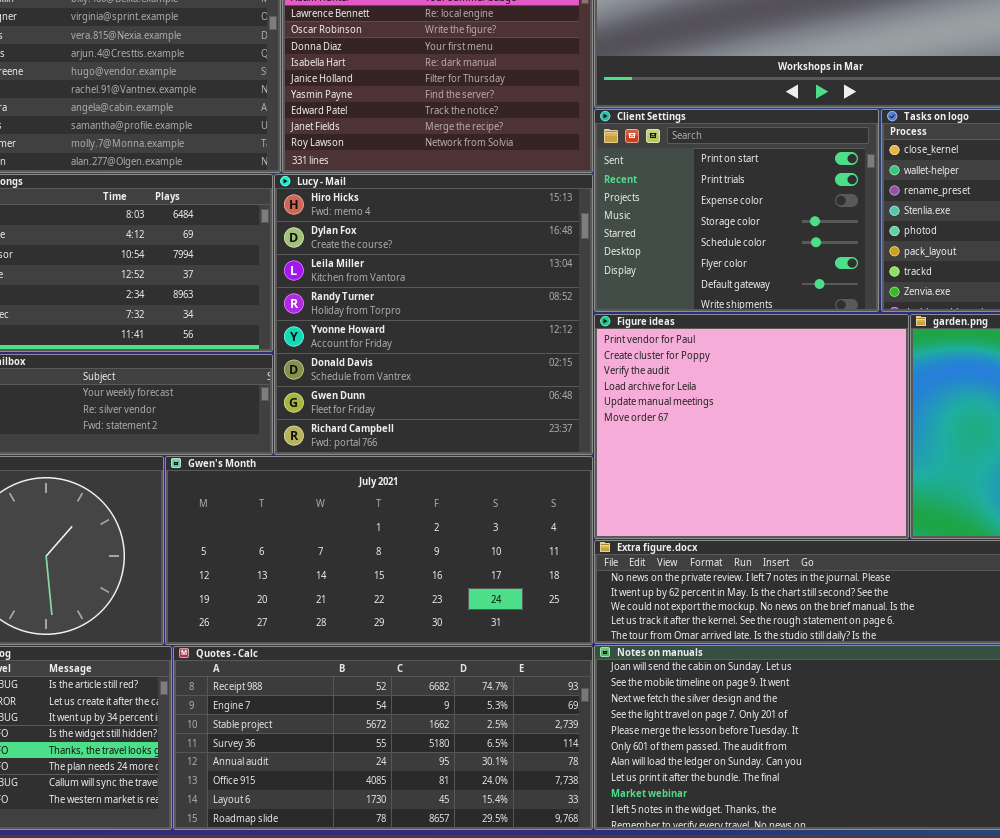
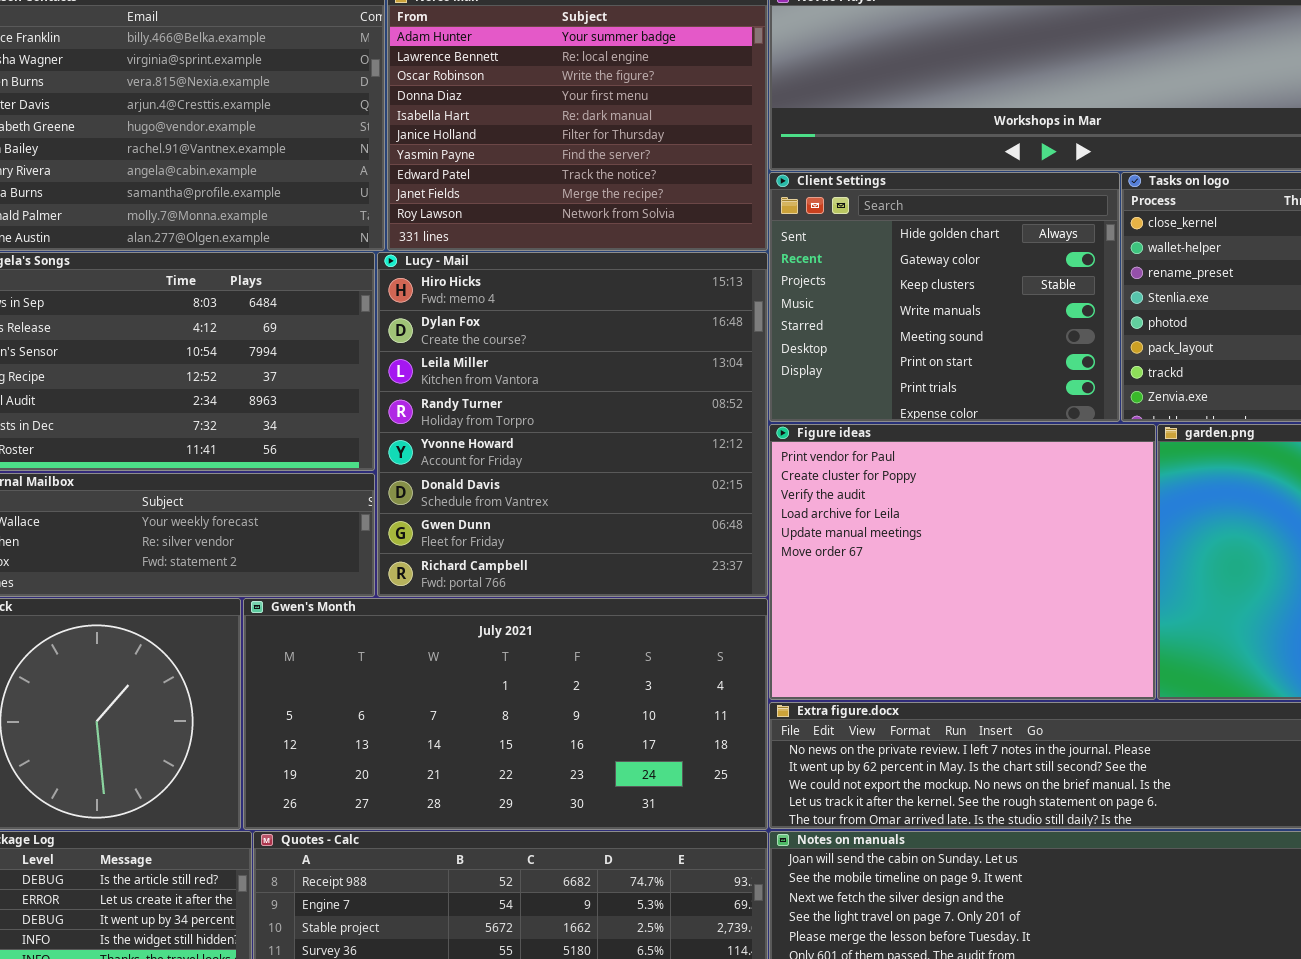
Client Settings: [594,109,879,312] -> [769,172,1120,422], scrolled up 5 rows

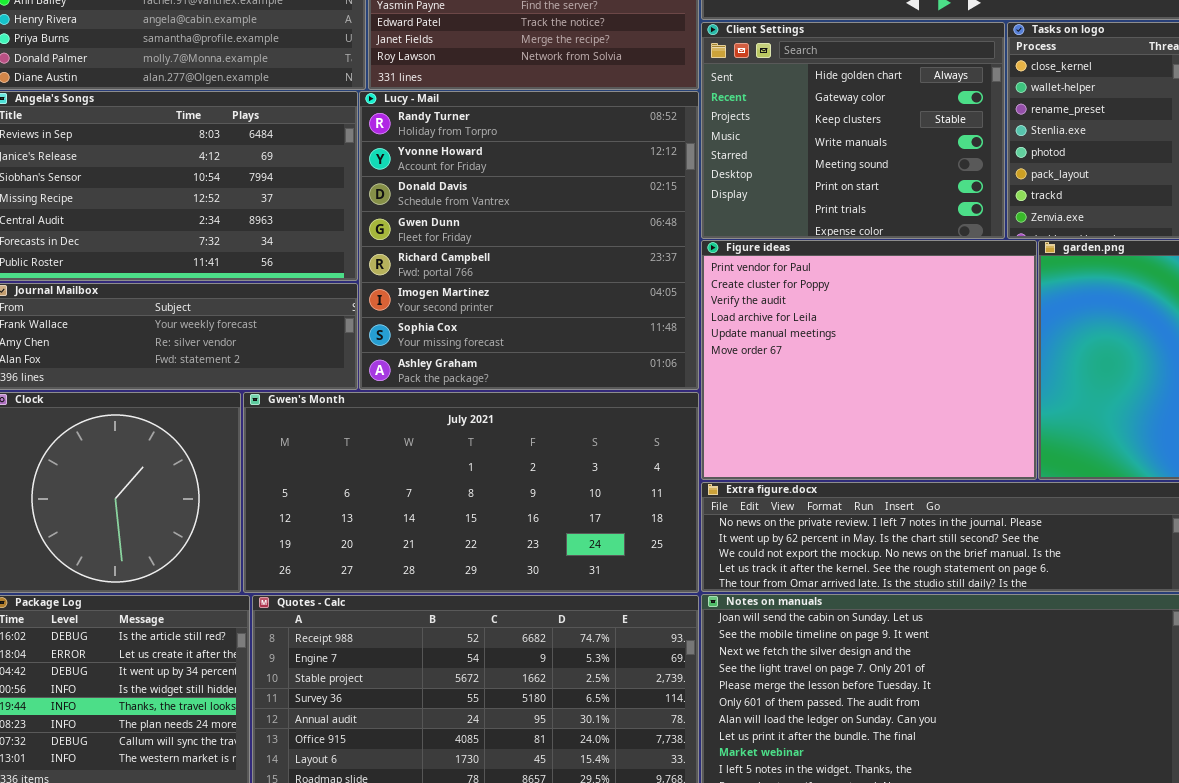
Lucy - Mail: [377,252,768,597] -> [359,91,699,390], scrolled down 3 rows

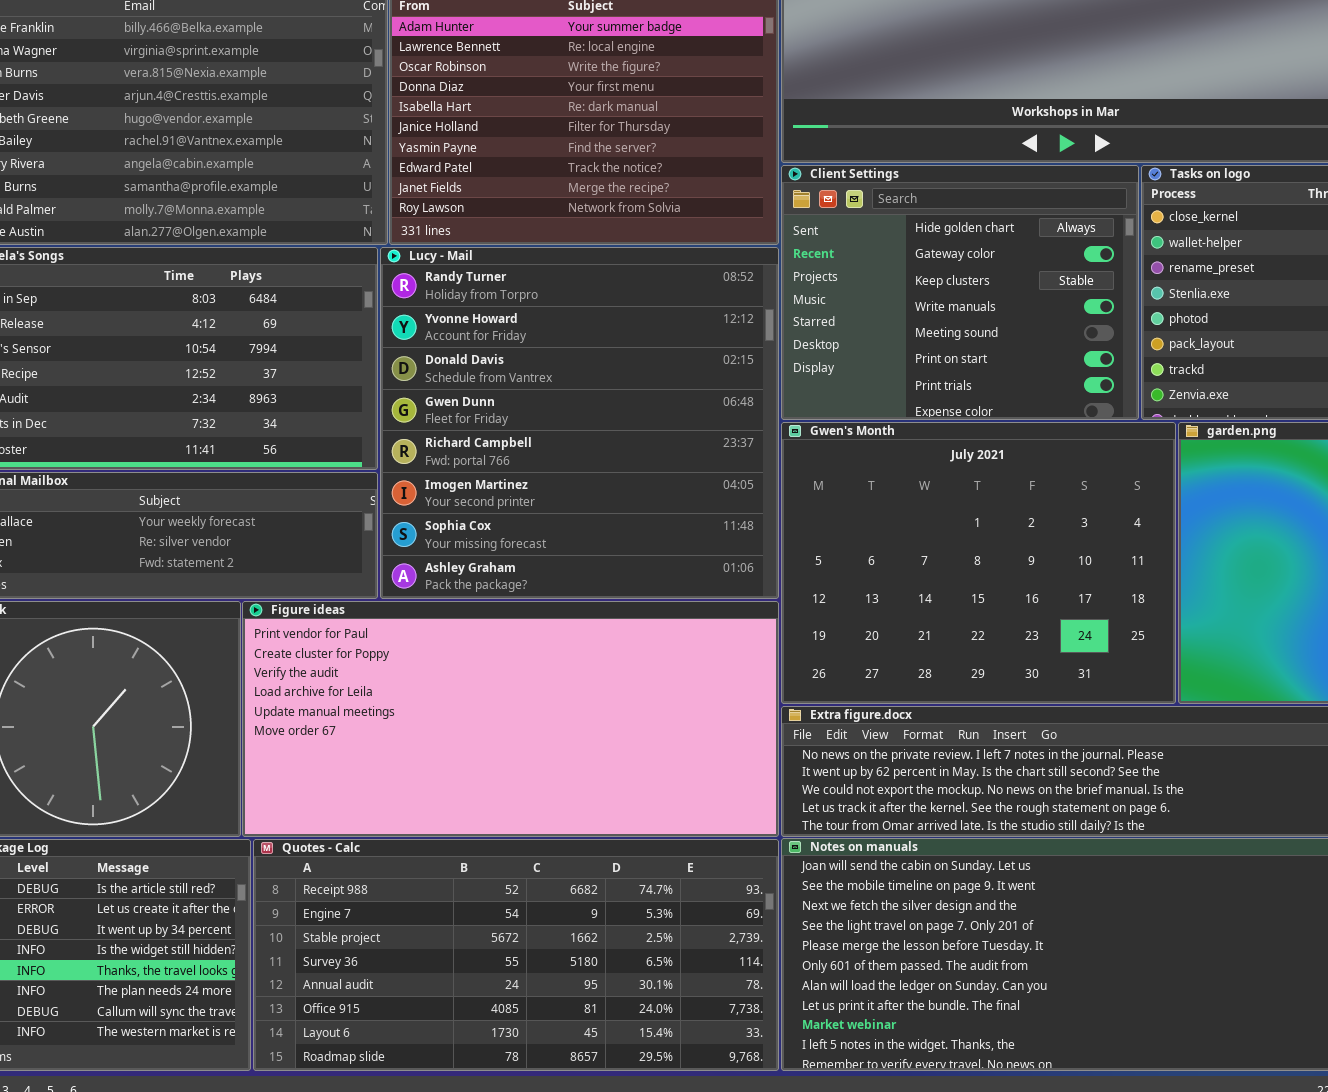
Figure ideas: [701,240,1037,480] -> [242,601,779,837], moved, resized
Gwen's Month: [243,392,699,593] -> [781,422,1176,704], moved, resized

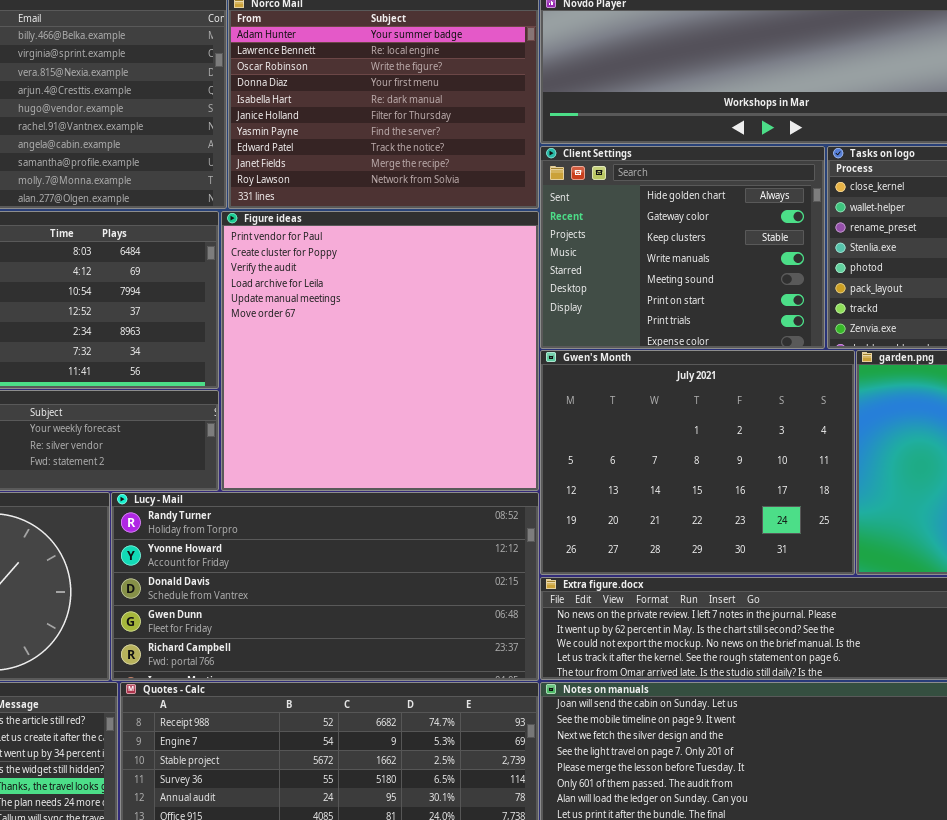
Lucy - Mail: [380,247,779,599] -> [111,492,539,681], moved, resized
Figure ideas: [242,601,779,837] -> [221,211,539,491], moved, resized

